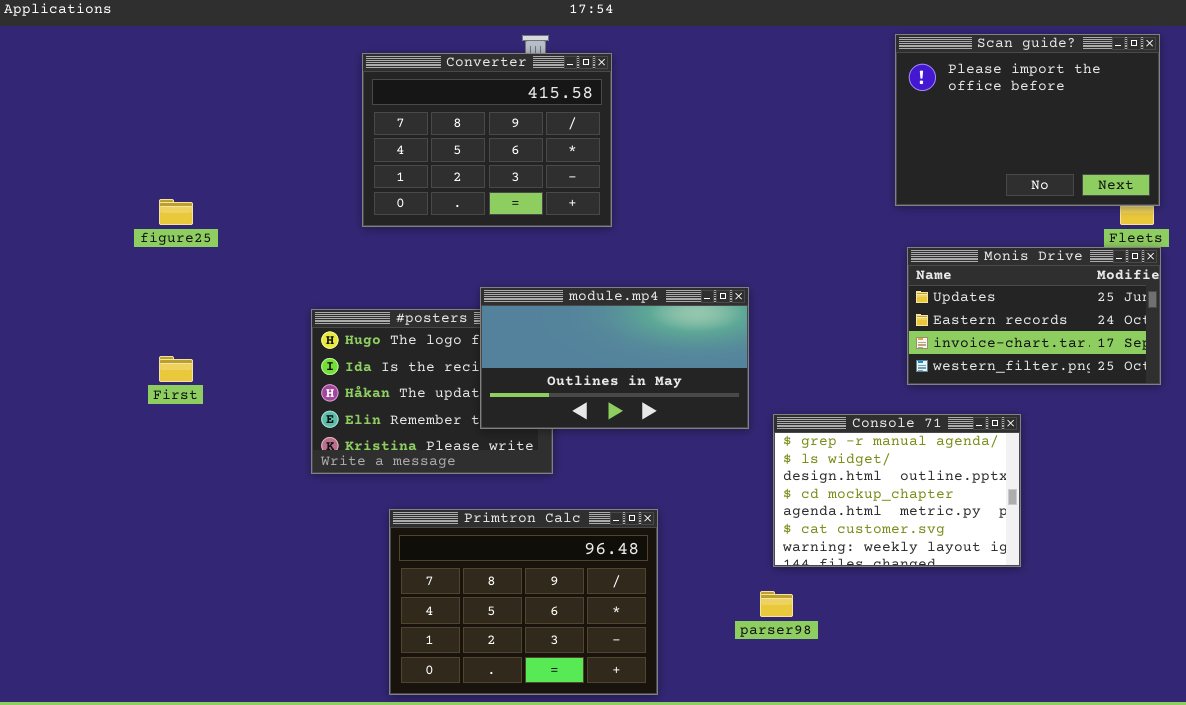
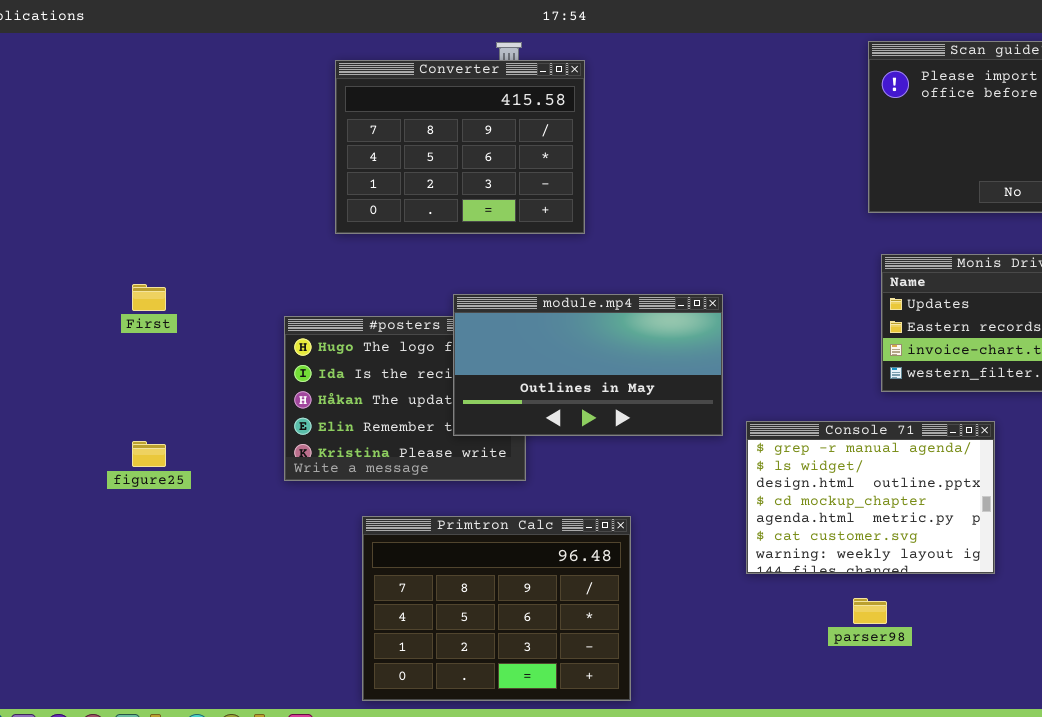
figure25: [159,199,193,225] -> [132,441,166,467], moved
First: [159,356,193,382] -> [132,284,166,311], moved
parser98: [760,591,793,617] -> [853,598,887,624], moved

